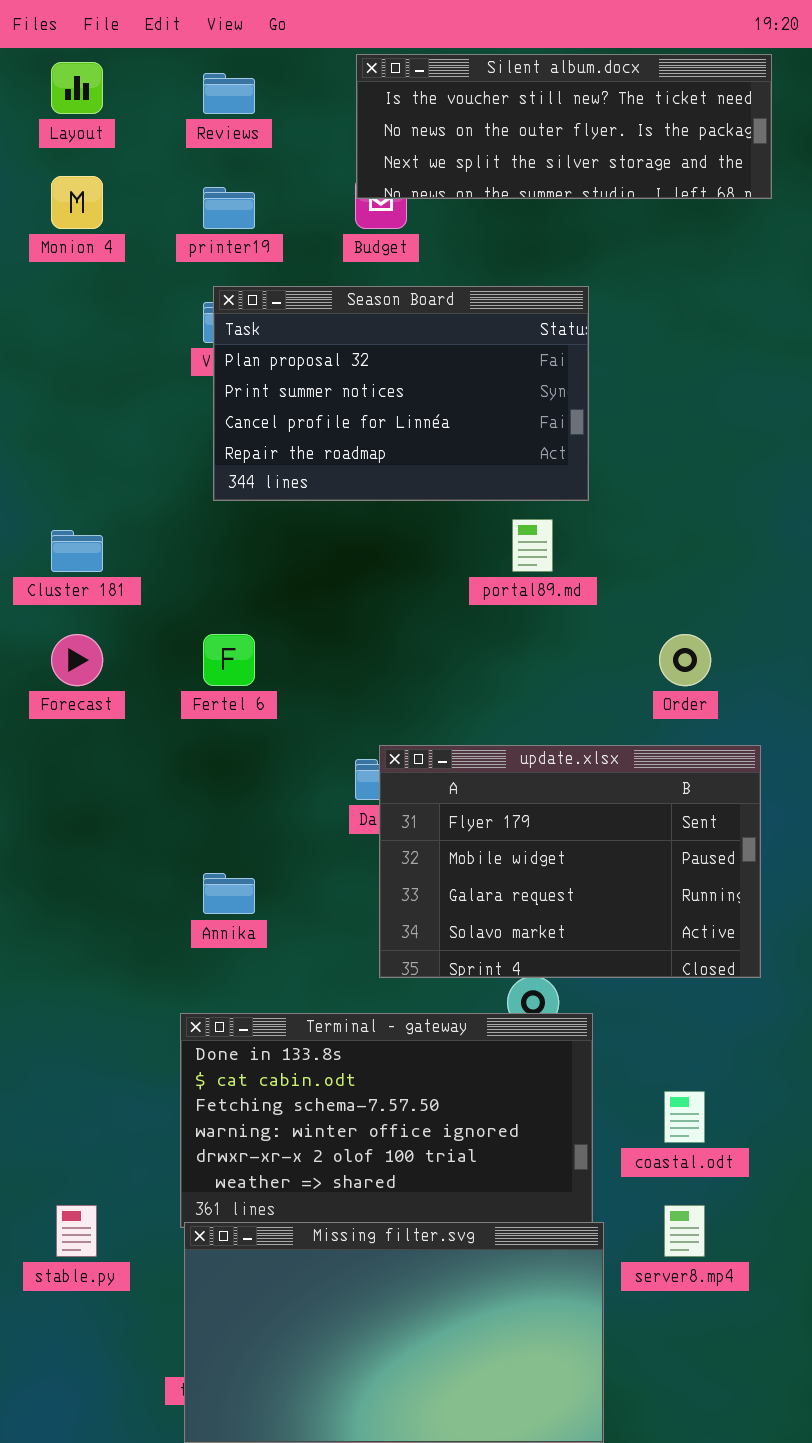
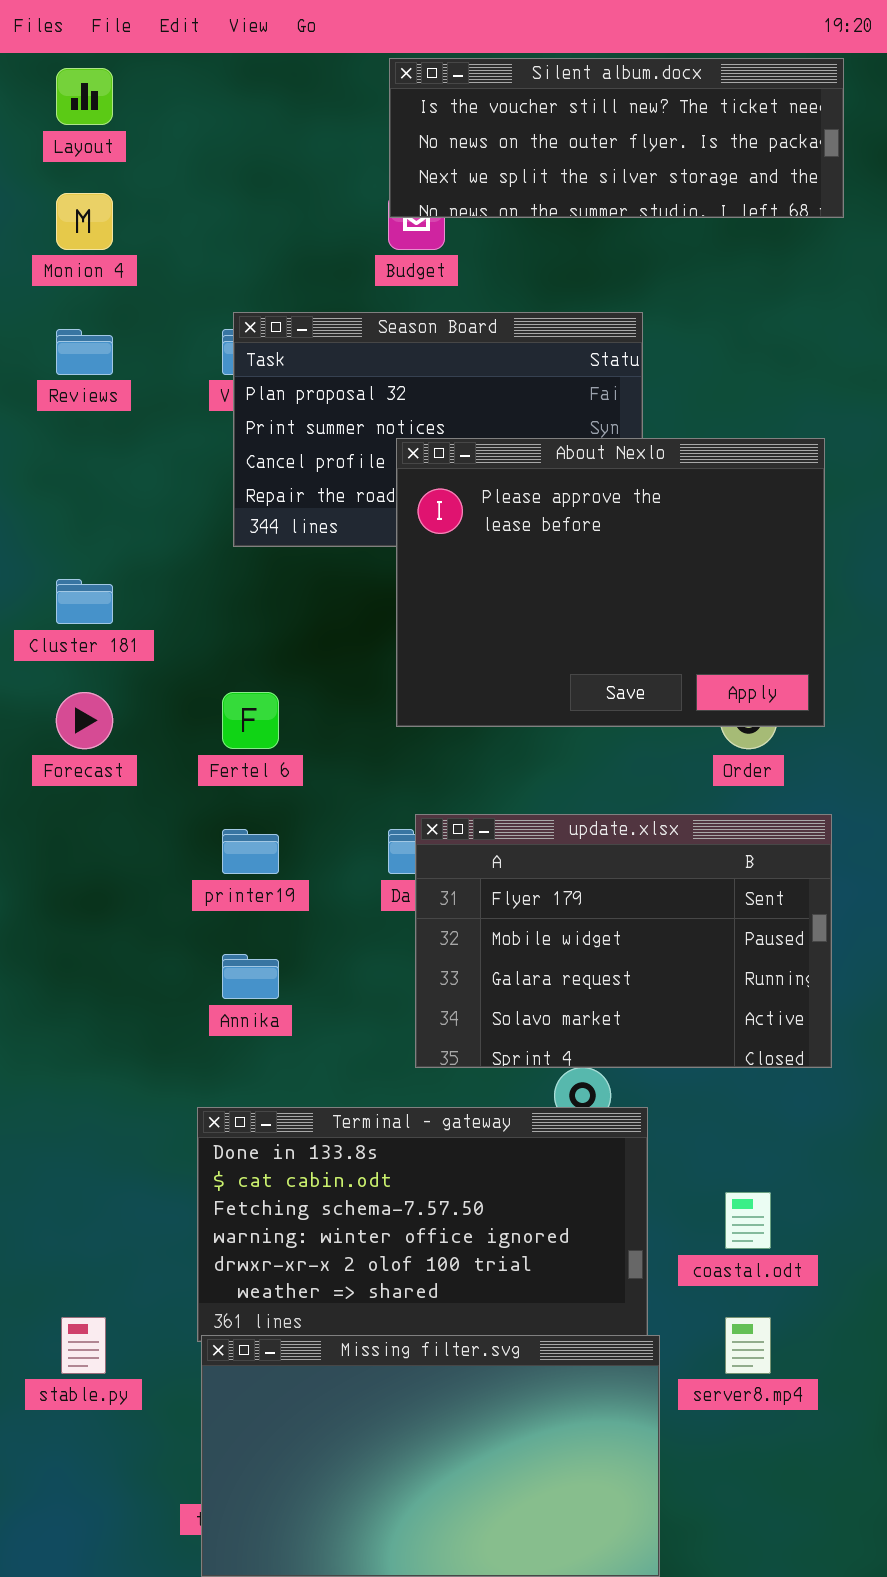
Reviews: [203,73,255,114] -> [56,329,113,375], moved
printer19: [203,187,255,229] -> [222,829,279,874], moved
About Nexlo: none -> [396,438,825,727], opened

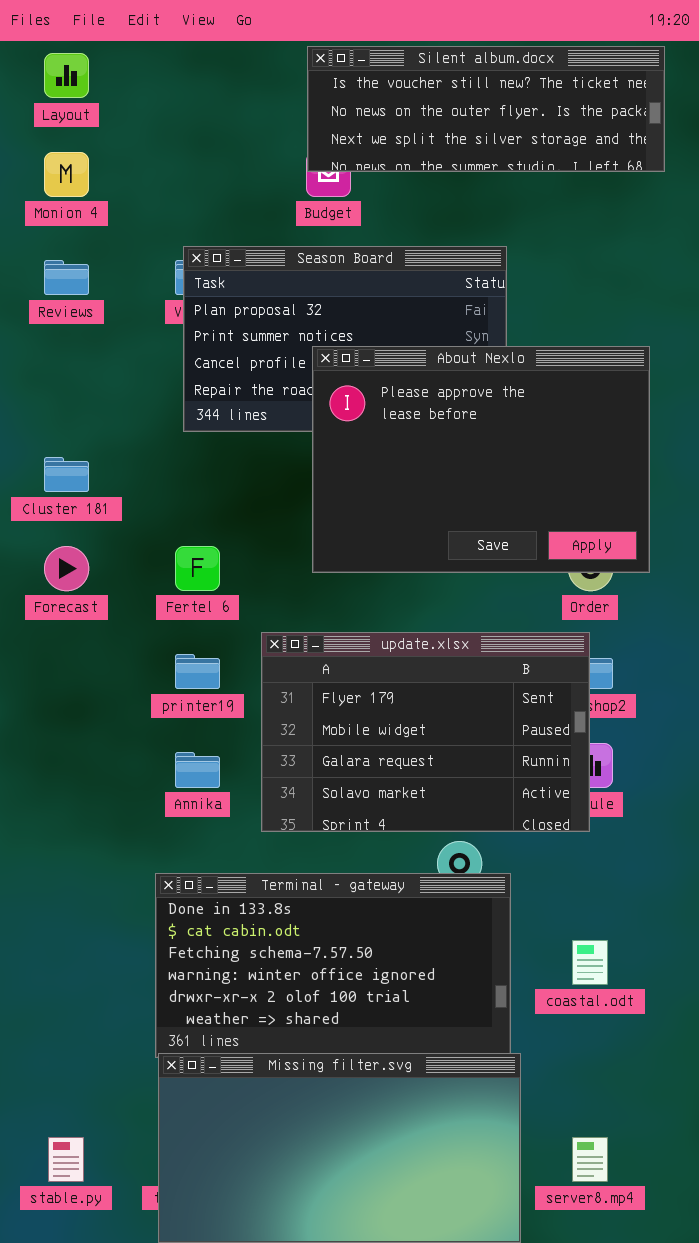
update.xlsx: [415,814,832,1068] -> [261,632,590,832], moved
stable.py: [61,1317,106,1374] -> [48,1137,84,1182], moved
server8.mp4: [725,1317,771,1374] -> [572,1137,608,1182], moved

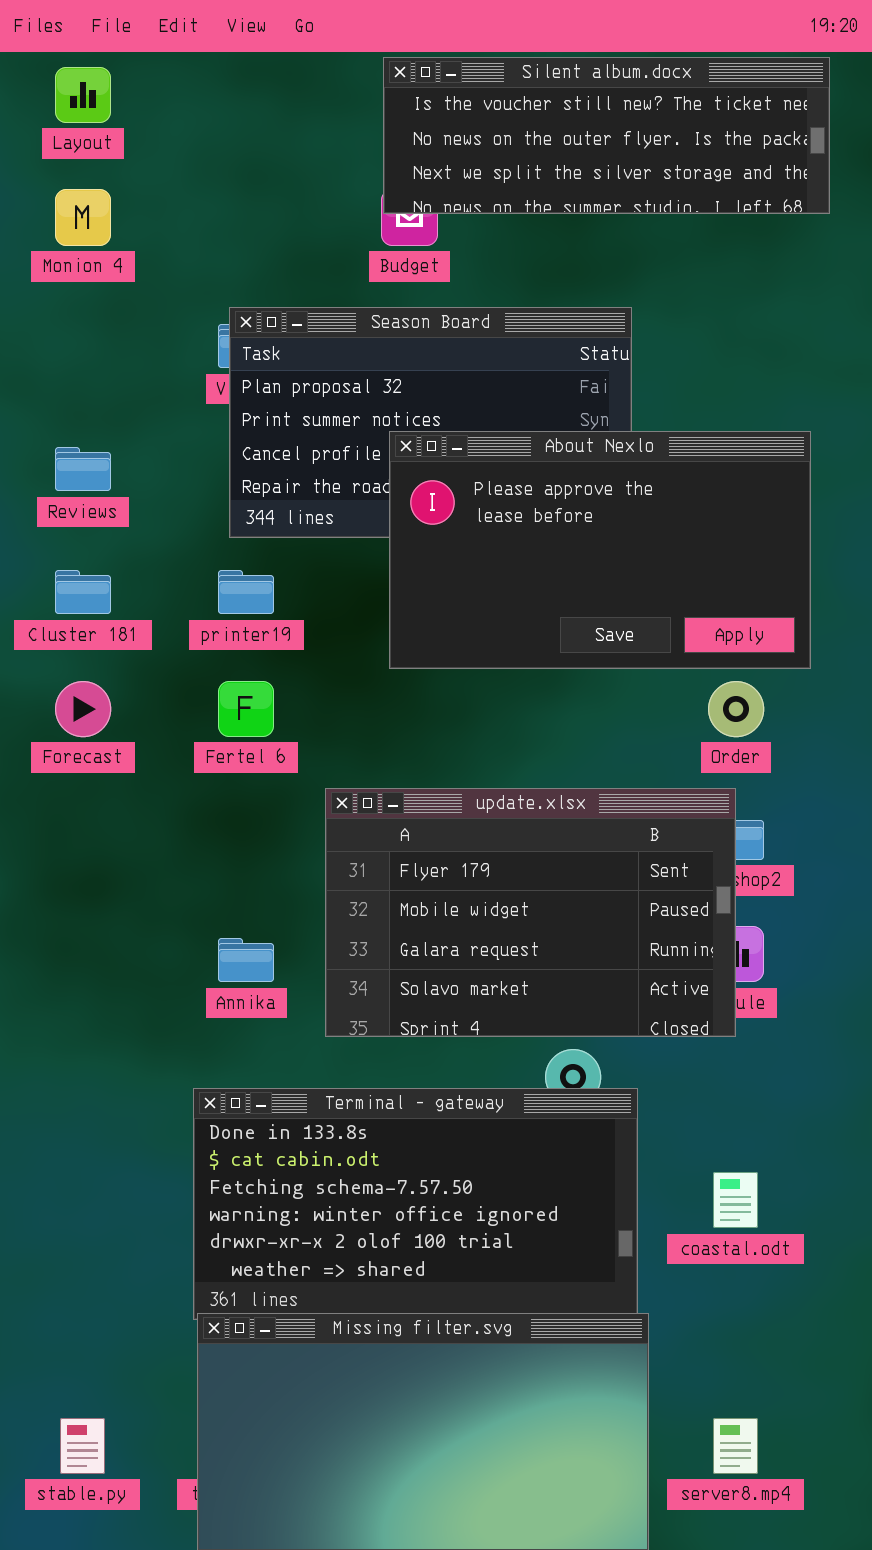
Reviews: [44,260,89,295] -> [55,447,111,491], moved
About Nexlo: [312,346,650,573] -> [389,431,811,669], resized
printer19: [175,654,220,689] -> [218,570,274,614], moved

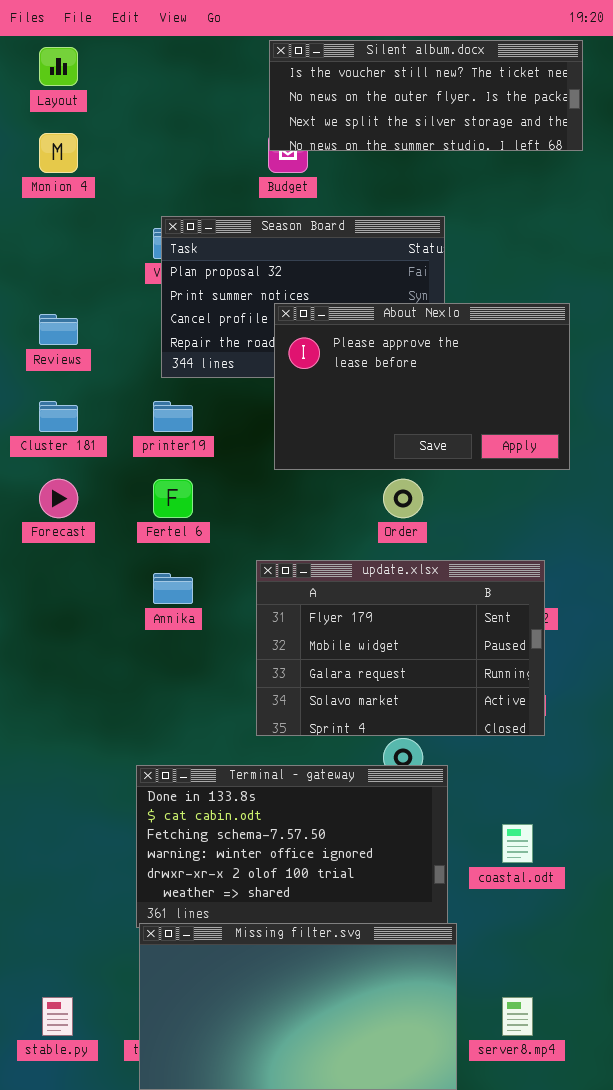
Order: [708,681,764,737] -> [383,479,423,518], moved
update.xlsx: [325,788,736,1037] -> [256,560,545,736], moved
Annika: [218,938,274,982] -> [153,573,193,604], moved

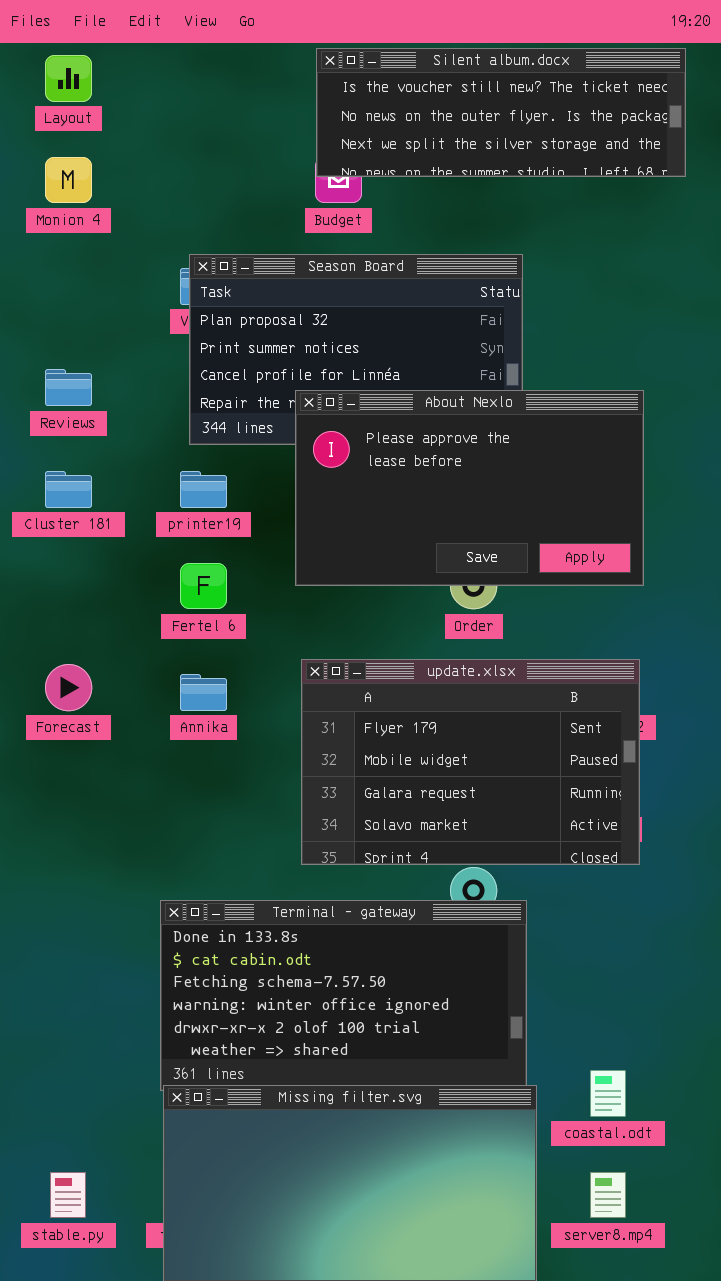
About Nexlo: [274,303,570,470] -> [295,390,644,586], moved
Forecast: [39,479,78,518] -> [45,664,92,711], moved
coastal.odt: [502,824,533,863] -> [590,1070,626,1117], moved

